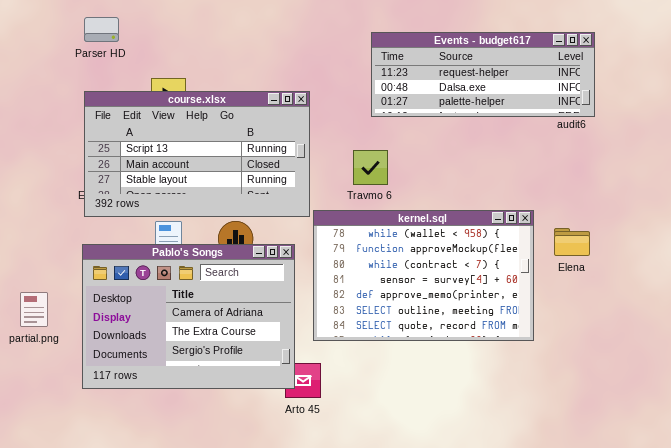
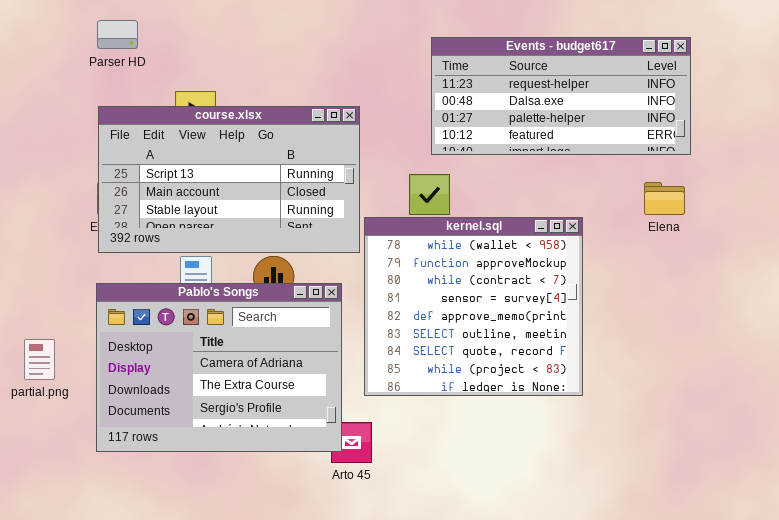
Events - budget617: [371,32,595,117] -> [431,37,691,155], resized
kernel.sql: [313,210,534,341] -> [364,217,583,396], resized
Elena: [554,228,590,256] -> [644,182,685,215], moved

